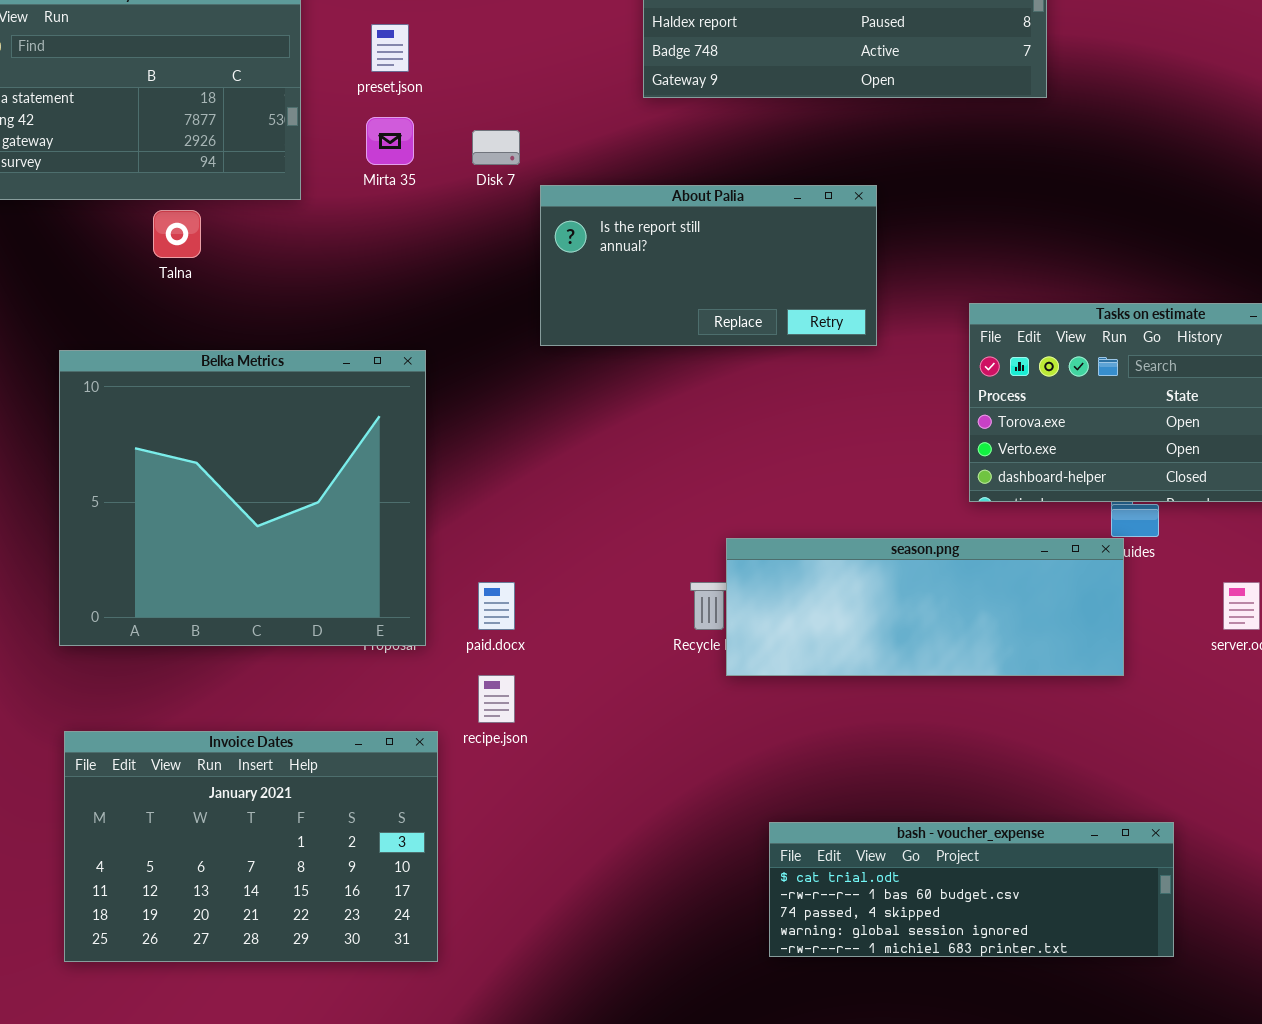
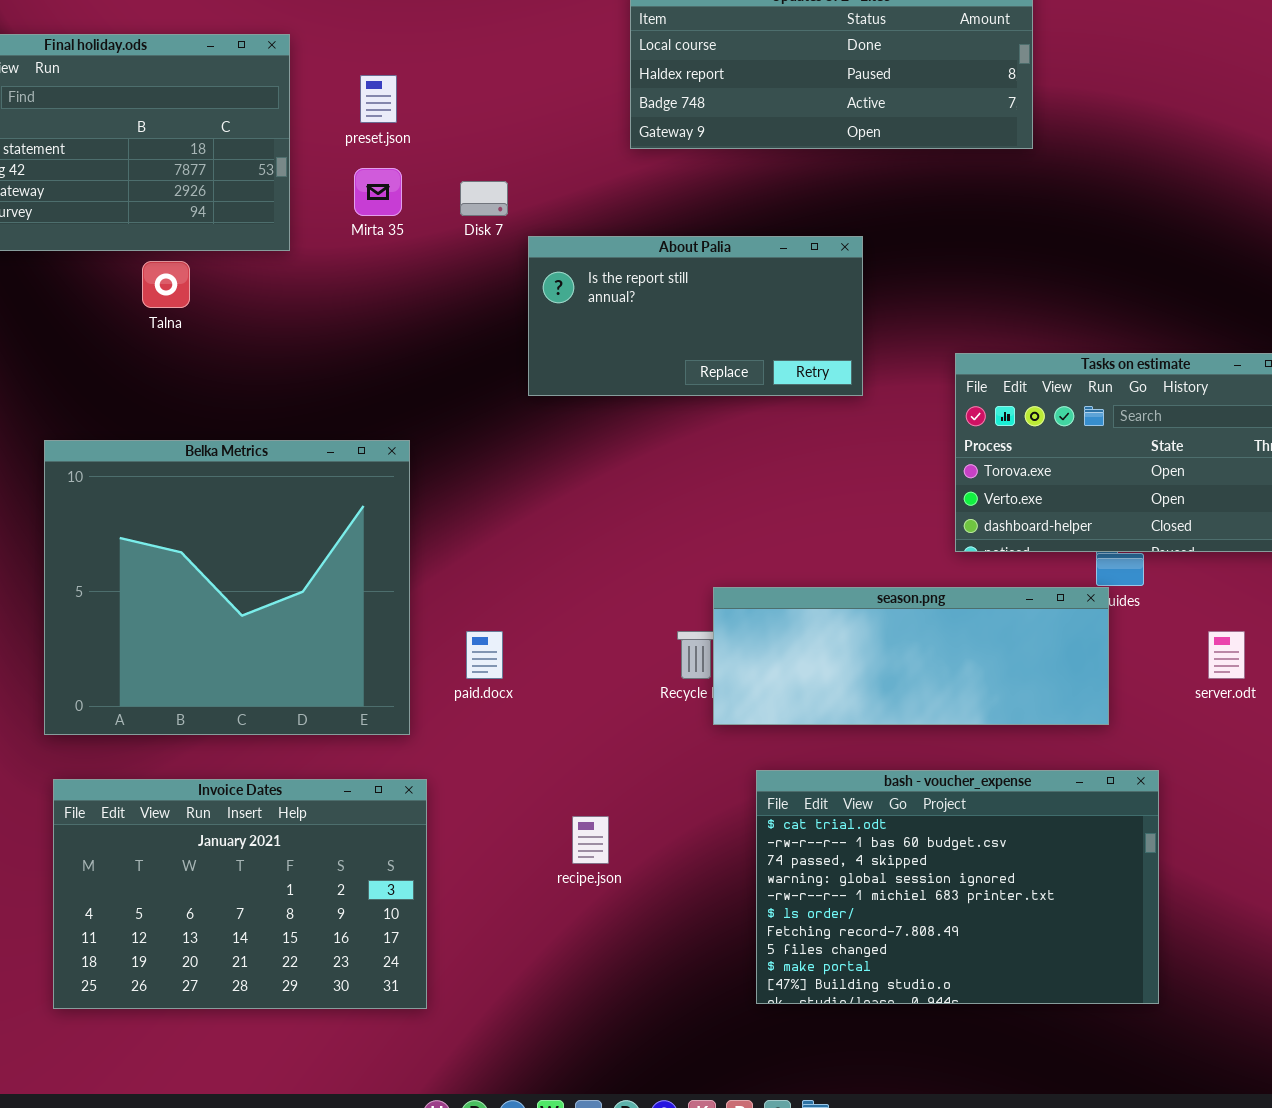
Belka Metrics: [59,350,426,646] -> [44,440,410,735], moved
recipe.json: [478,675,515,723] -> [572,816,609,864], moved
bash - voucher_expense: [769,822,1174,957] -> [756,770,1159,1004], resized

